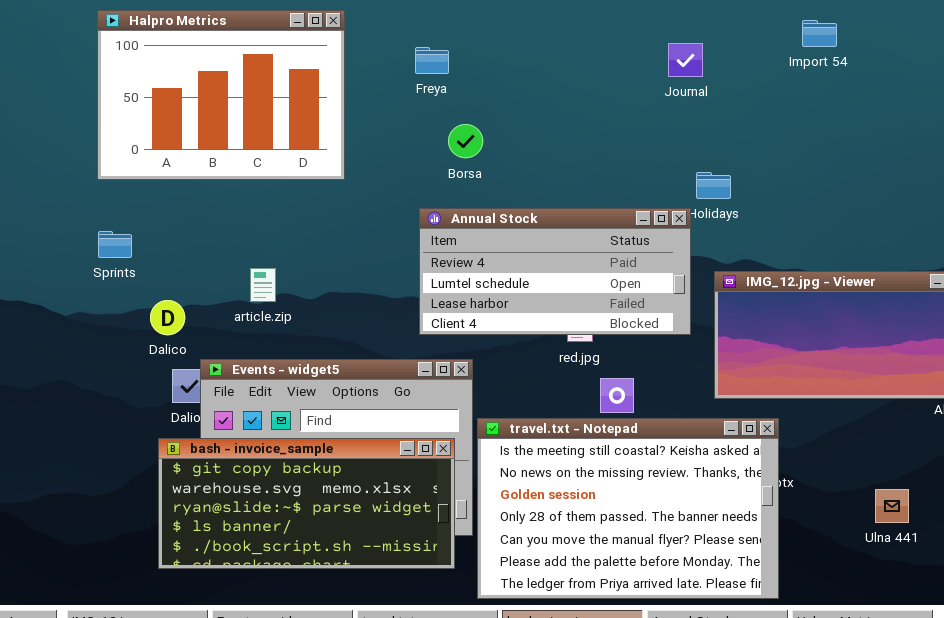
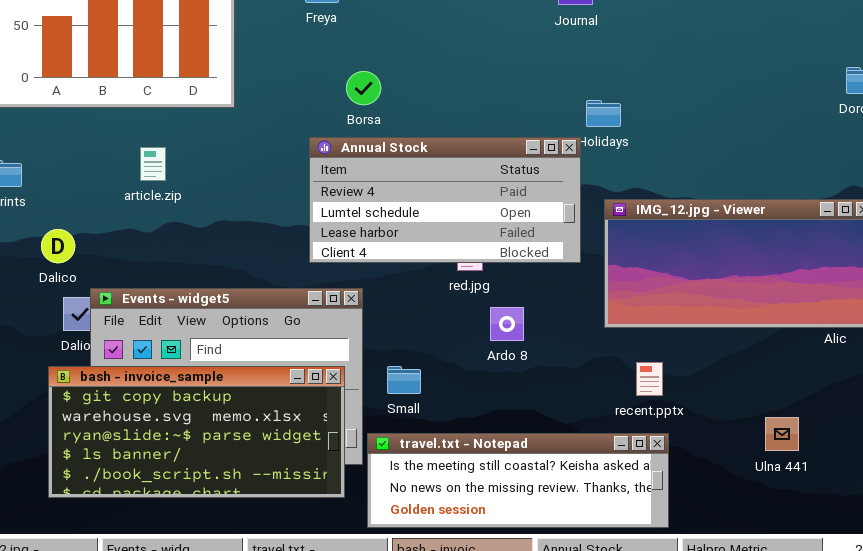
Borsa: [448,124,483,158] -> [346,71,381,105], moved
article.zip: [250,268,276,302] -> [140,147,166,181], moved
travel.txt - Notepad: [477,418,779,599] -> [367,433,669,528], resized

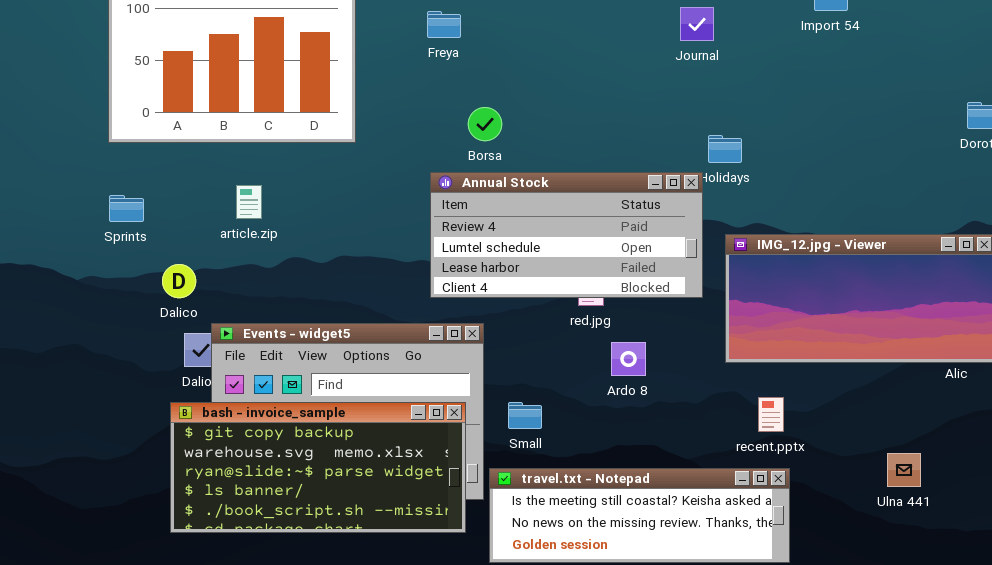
article.zip: [140,147,166,181] -> [236,185,262,219], moved

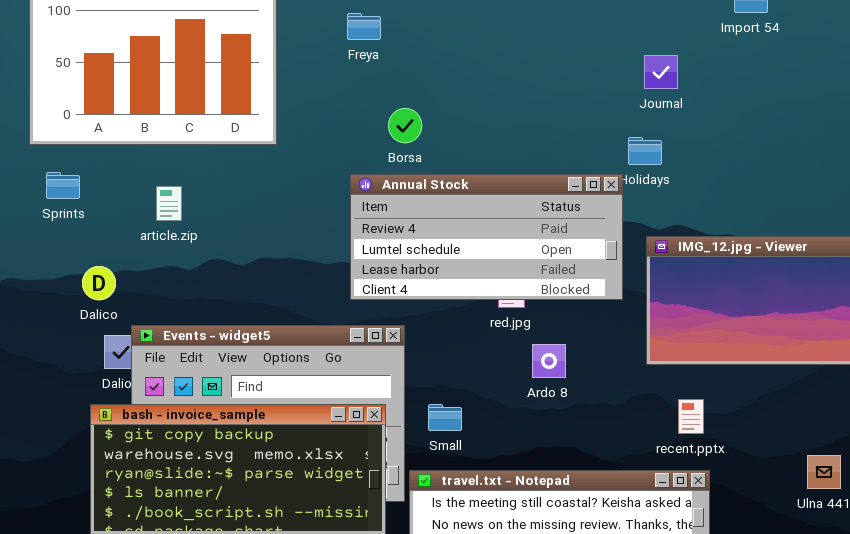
Journal: [680,7,714,41] -> [644,55,678,89], moved
Sprints: [109,195,144,222] -> [46,172,80,199], moved

